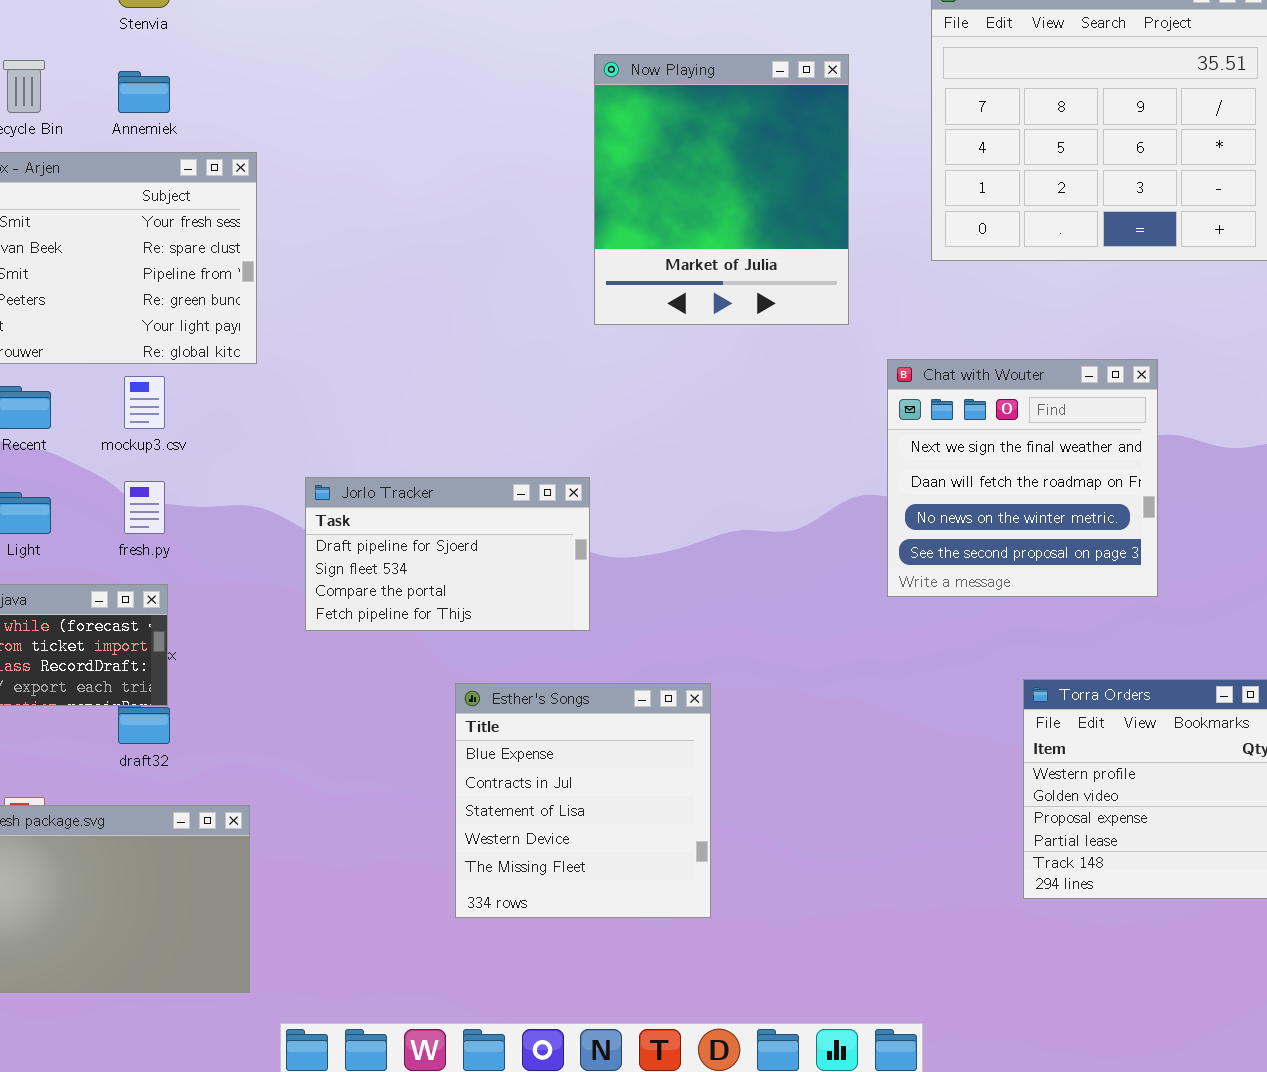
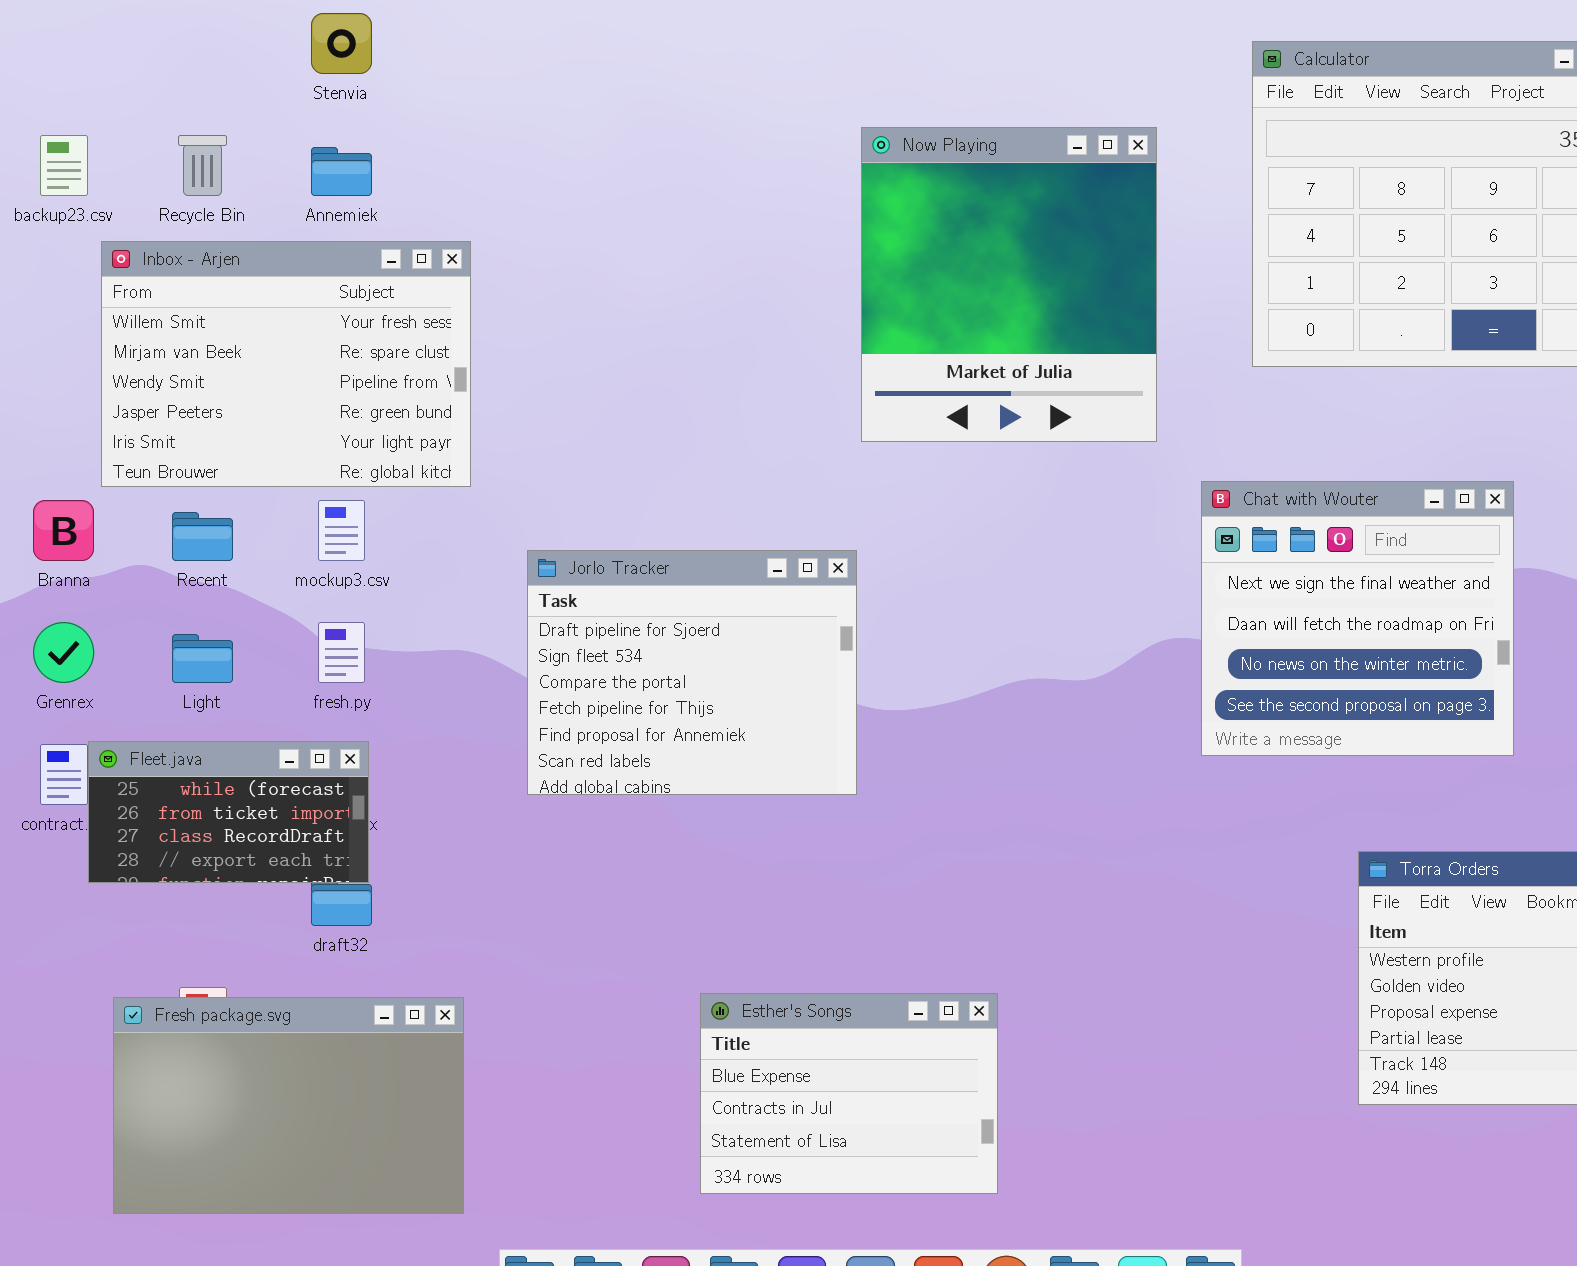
Jorlo Tracker: [305,477,590,631] -> [527,550,857,795], resized
Esther's Songs: [455,683,711,918] -> [700,993,998,1194], moved, resized

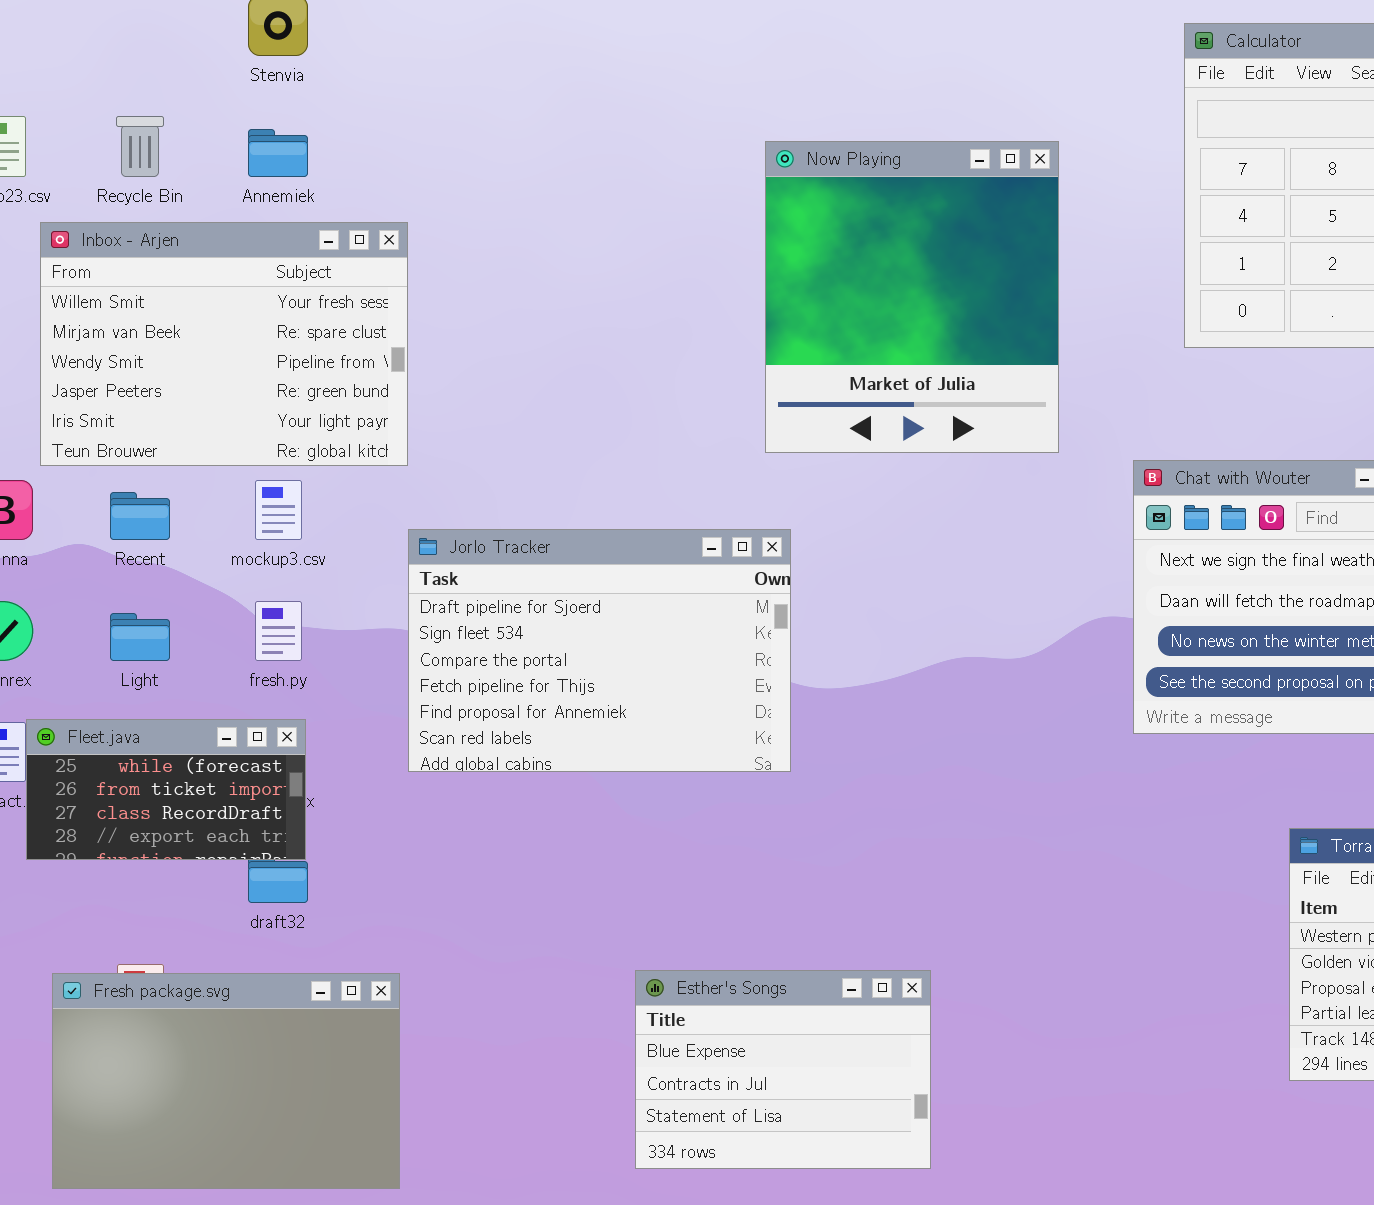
Now Playing: [861,127,1157,442] -> [765,141,1059,453], moved
Jorlo Tracker: [527,550,857,795] -> [408,529,791,772], resized

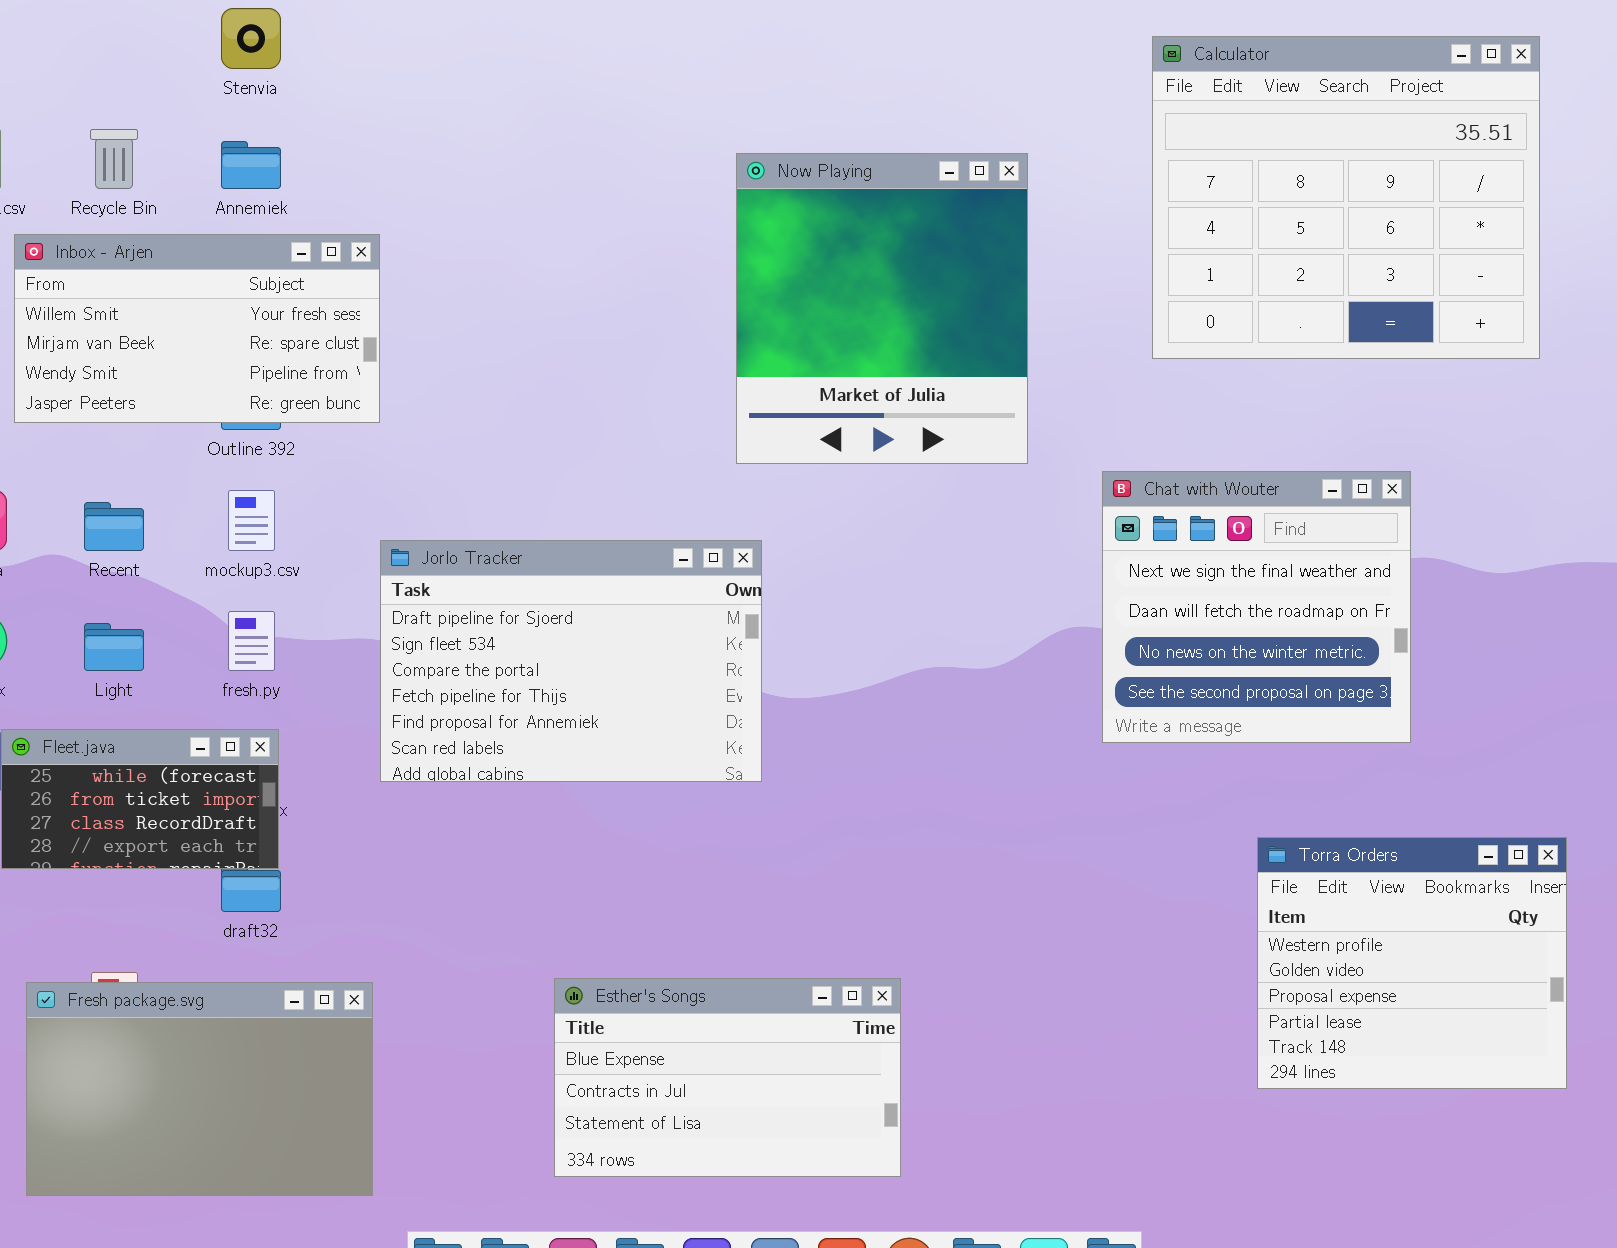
Inbox - Arjen: [40,222,408,466] -> [14,234,380,423], resized
Esther's Songs: [635,970,931,1169] -> [554,978,901,1177], resized

